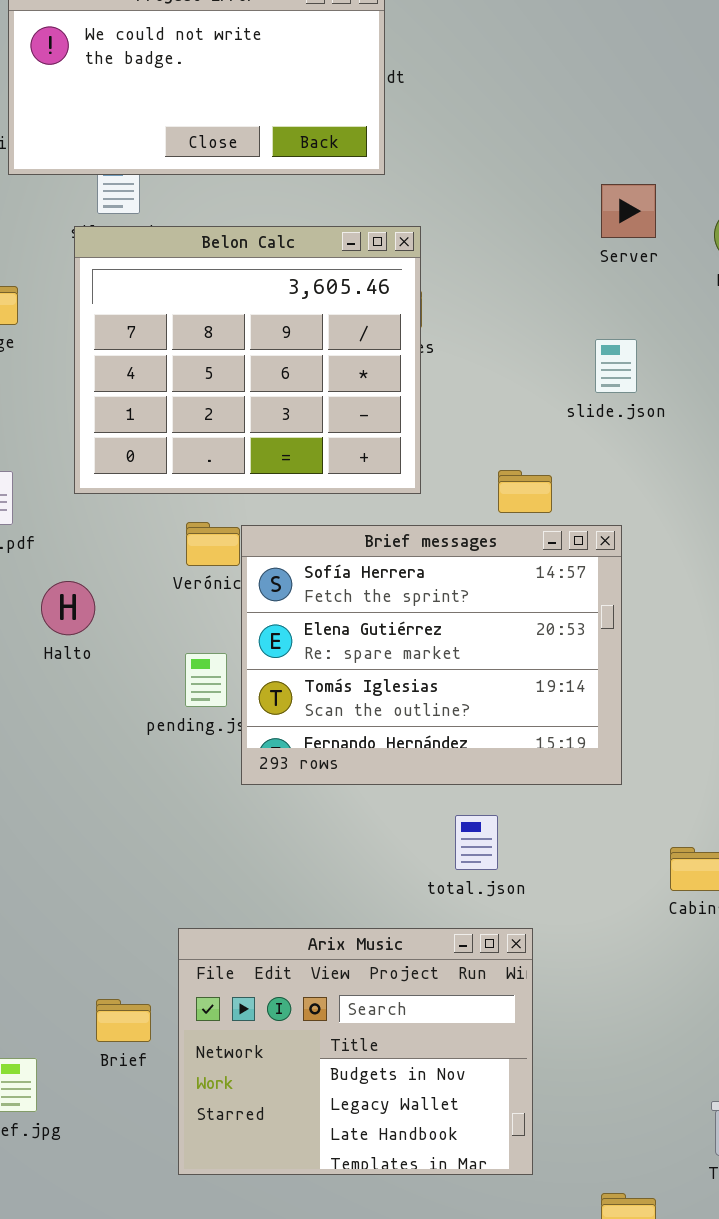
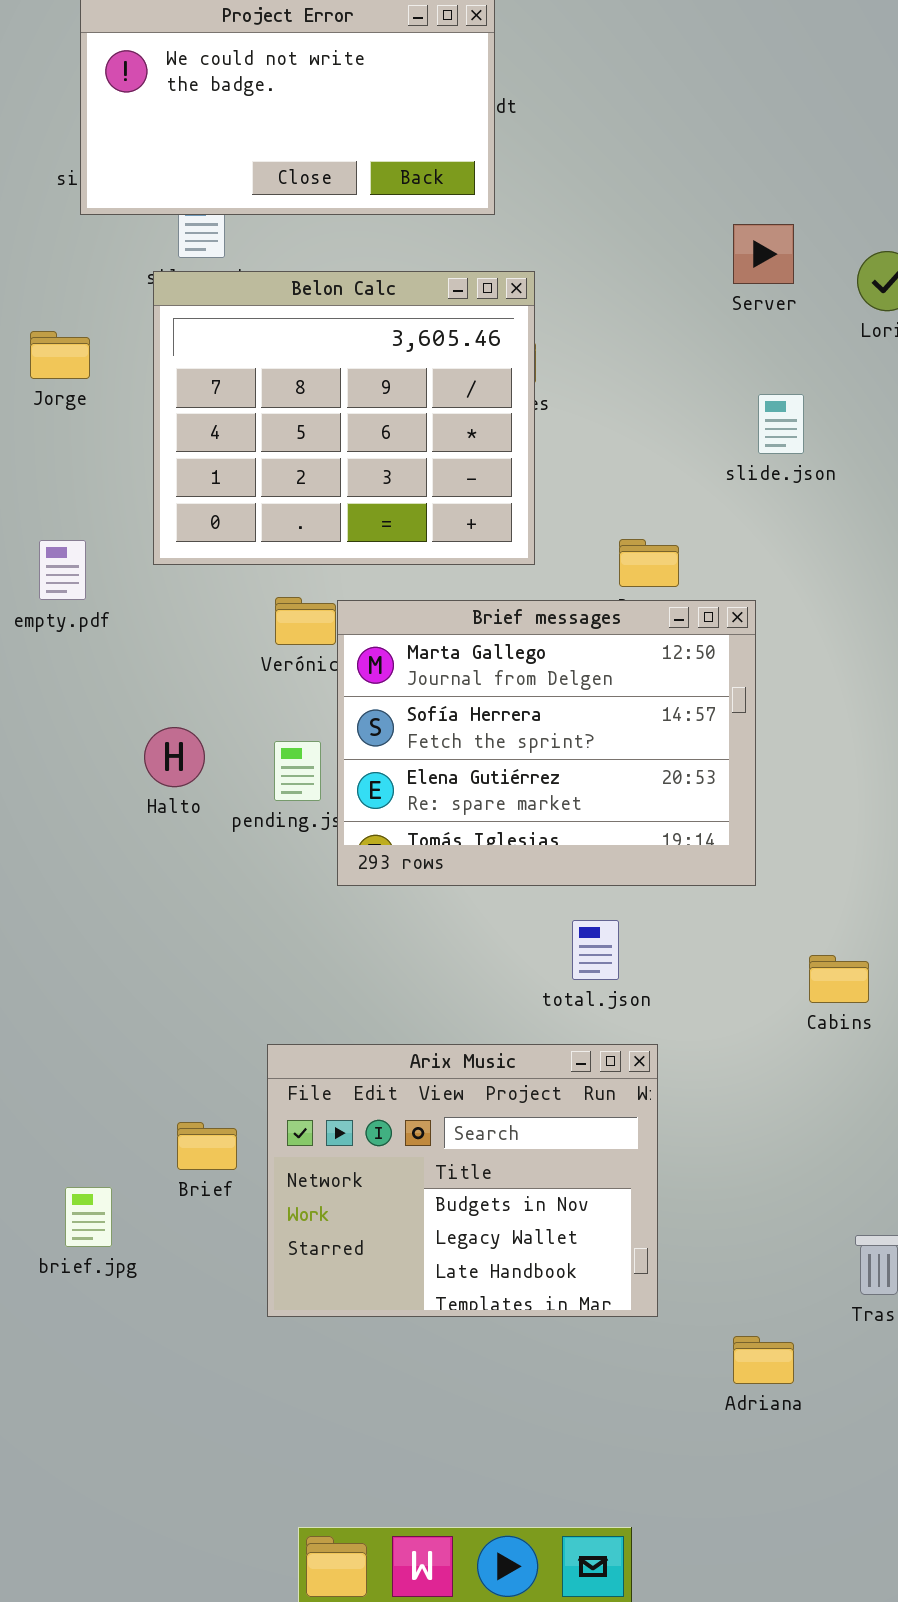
slide.json: [595,339,637,393] -> [758,394,804,454], moved
Brief messages: [241,525,622,785] -> [337,600,756,886], scrolled up 1 row
Halto: [41,581,95,635] -> [144,727,205,787], moved

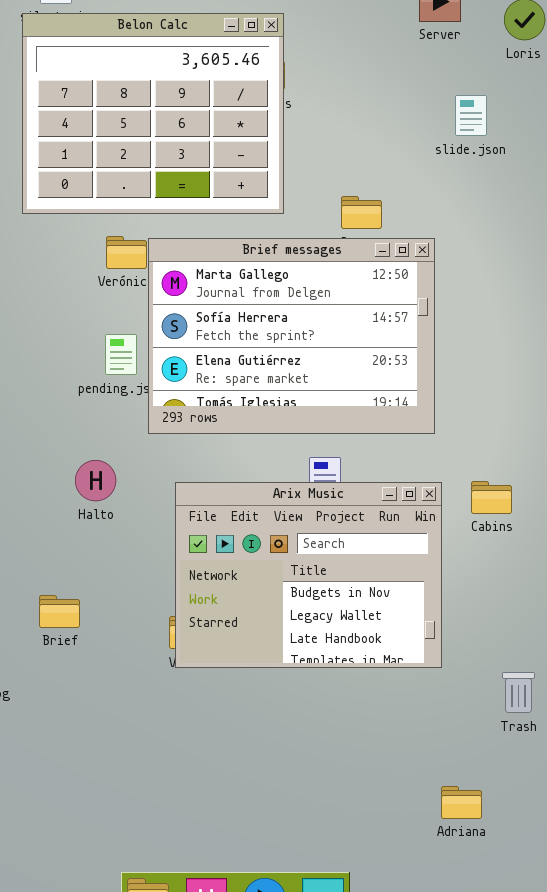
slide.json: [758,394,804,454] -> [455,95,487,136], moved
Halto: [144,727,205,787] -> [75,460,116,501], moved
Arix Music: [267,1044,658,1317] -> [175,482,442,668], moved
Adriana: [733,1336,794,1384] -> [441,786,482,819], moved

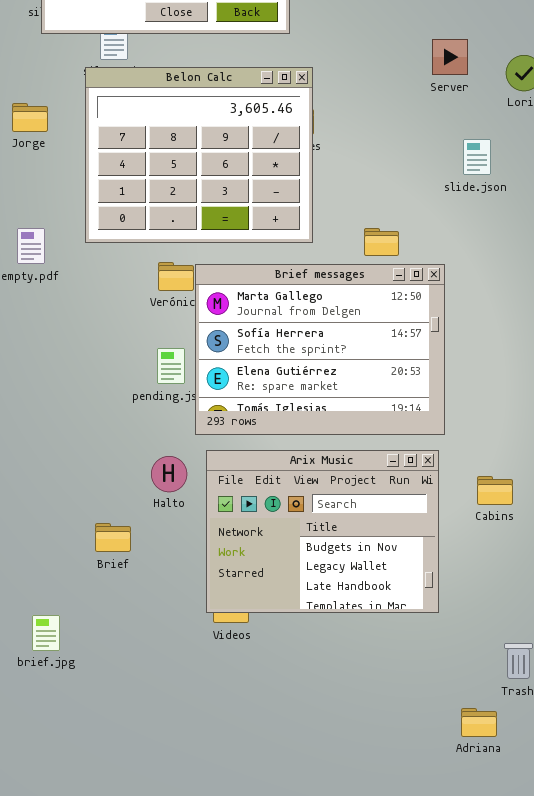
Halto: [75,460,116,501] -> [151,456,187,492], moved
Arix Music: [175,482,442,668] -> [206,450,439,613], moved
Brief: [39,595,80,628] -> [95,523,131,552], moved
Adriana: [441,786,482,819] -> [461,708,497,737], moved

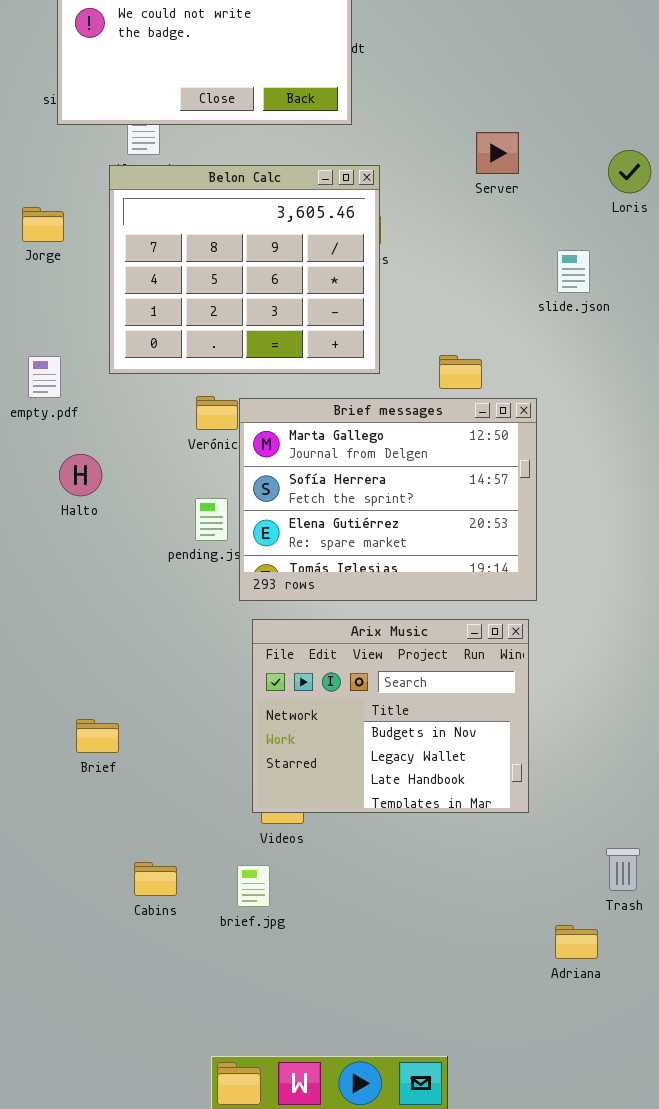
Server: [432,39,468,75] -> [476,132,519,174], moved
Halto: [151,456,187,492] -> [59,454,102,496], moved
Cabins: [477,476,513,505] -> [134,862,177,896], moved
Brief: [95,523,131,552] -> [76,719,119,753], moved
brief.jpg: [32,615,60,651] -> [237,865,270,907], moved

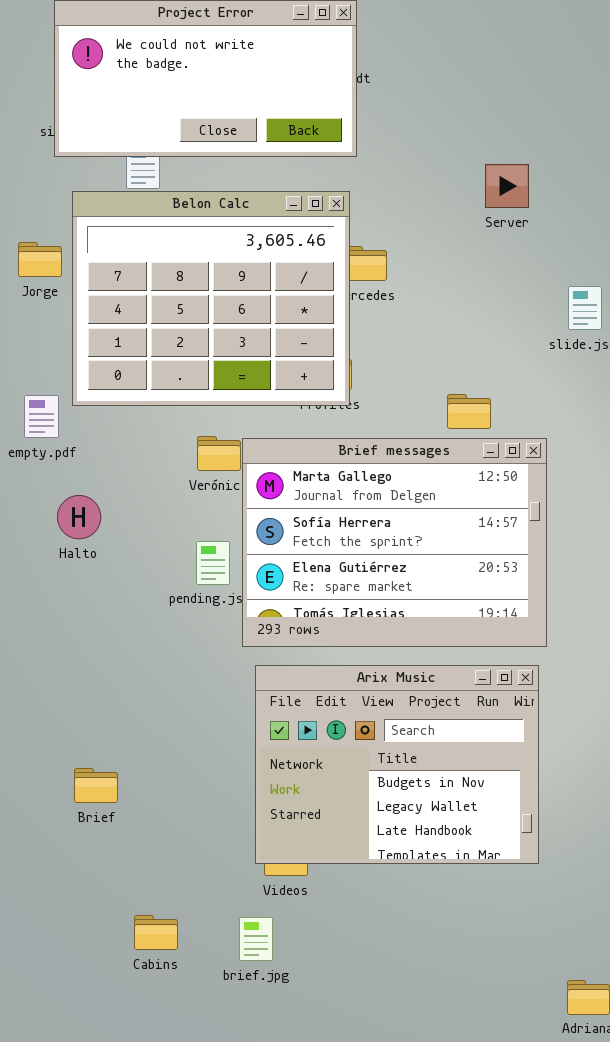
Belon Calc: [109,165,380,374] -> [72,191,350,406], moved

